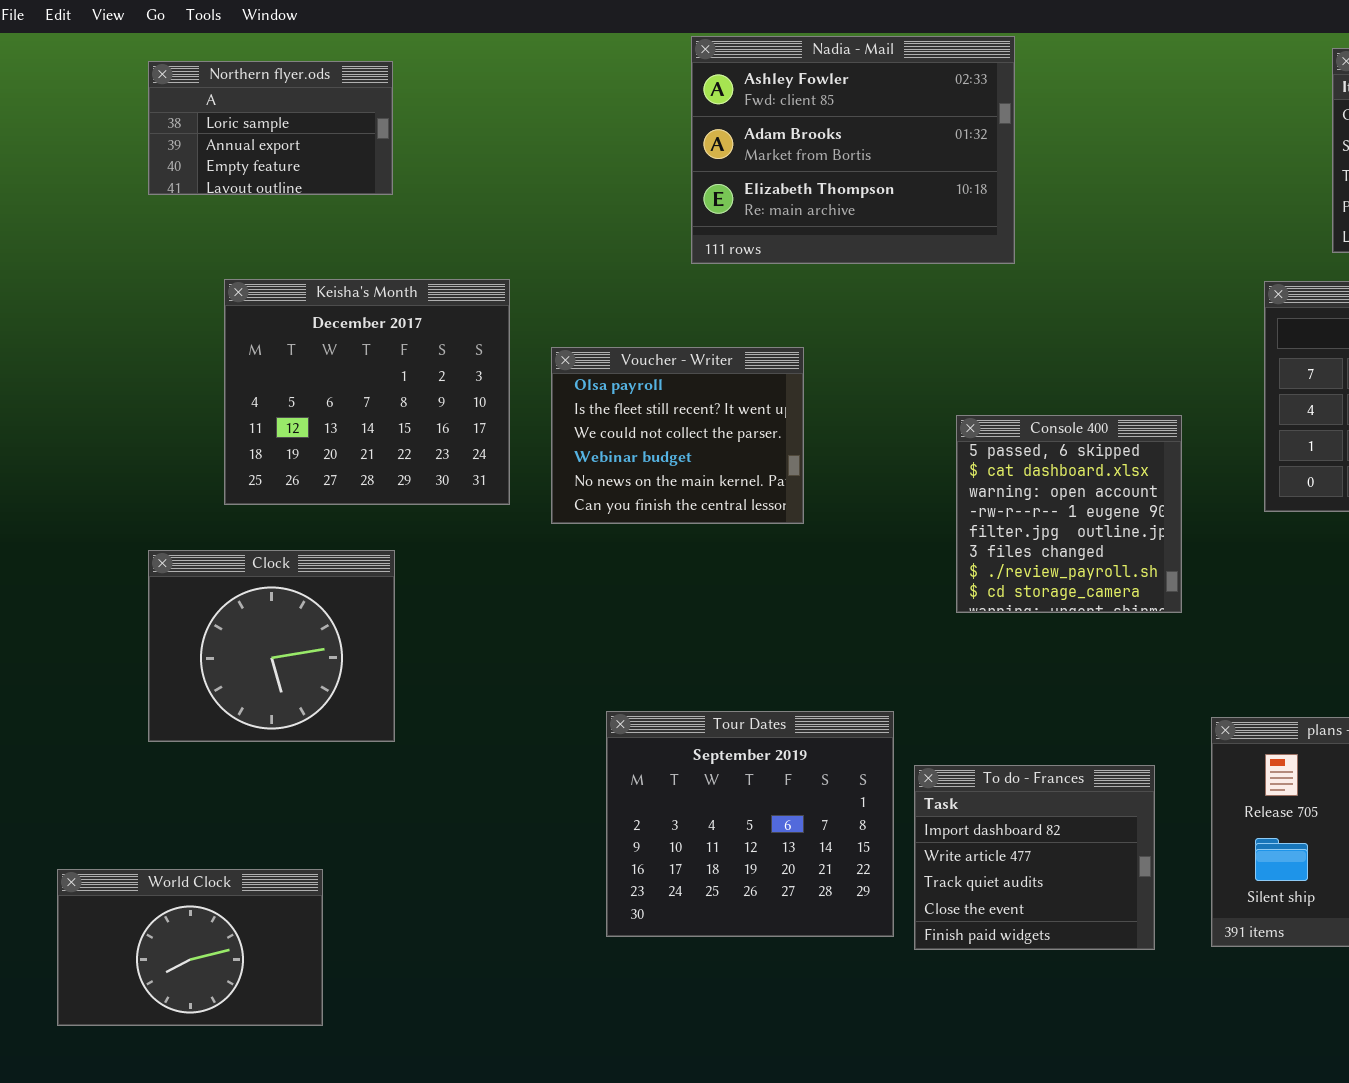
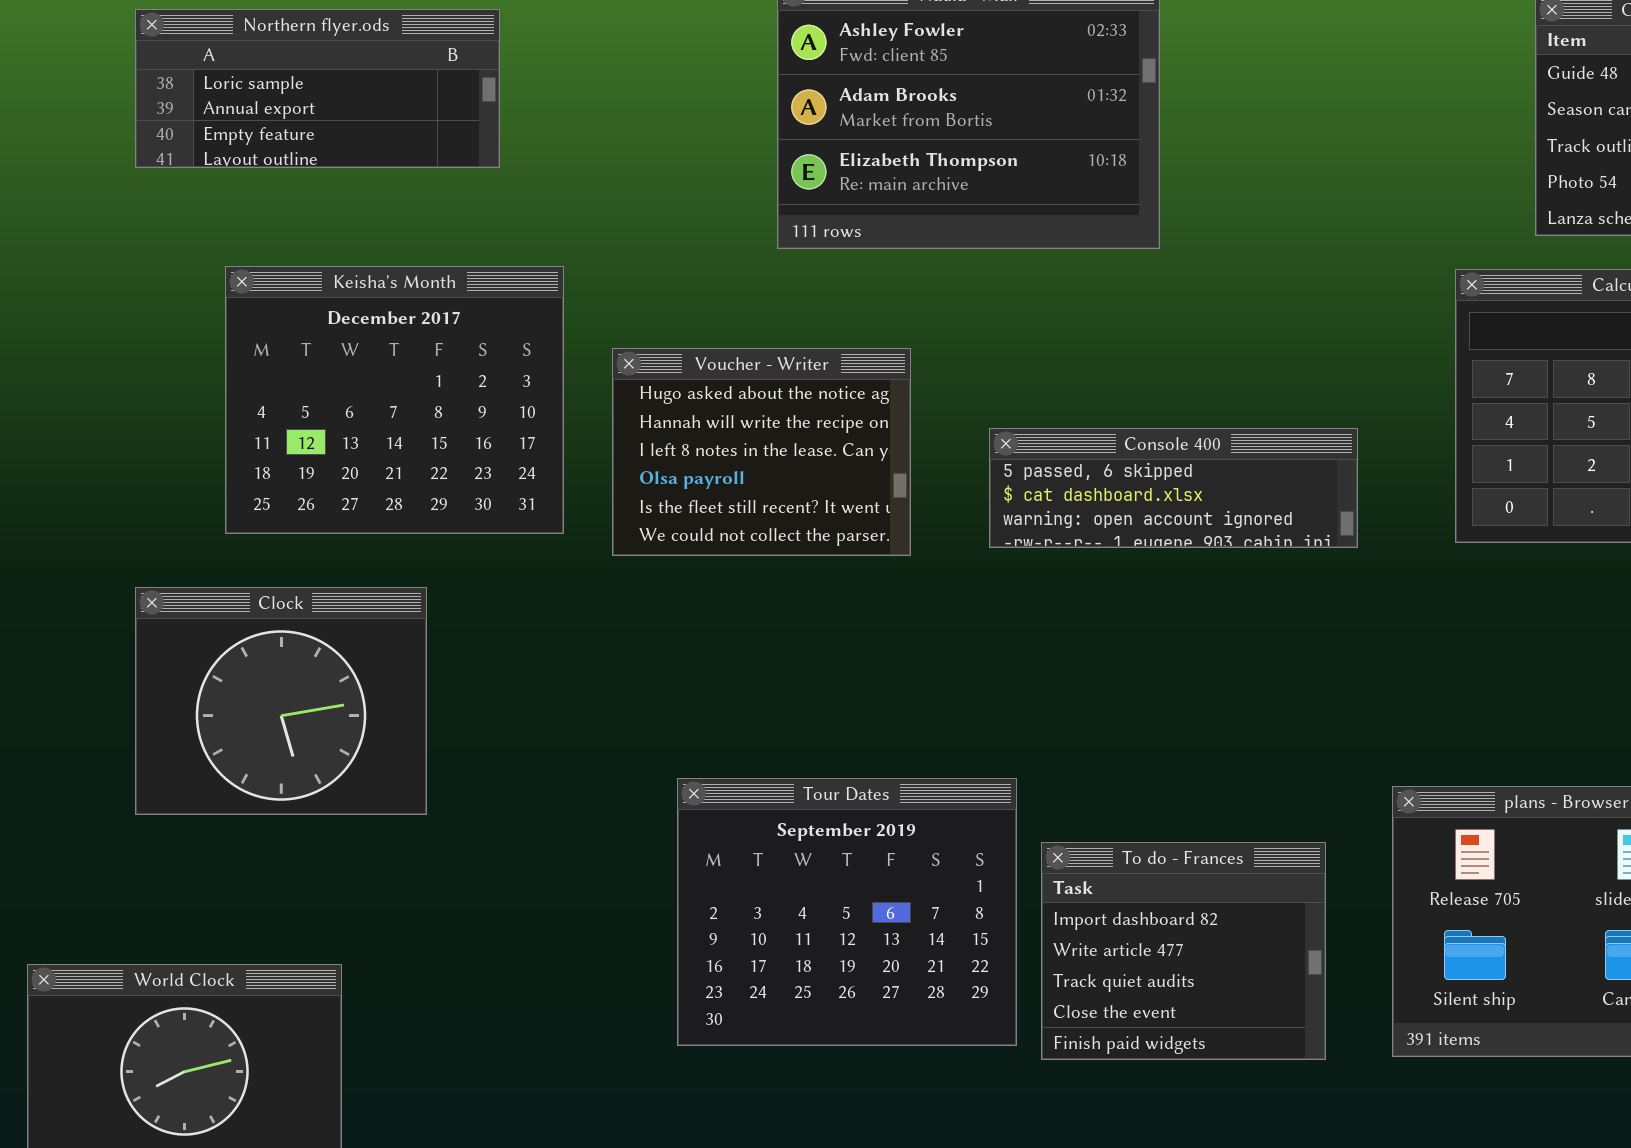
Northern flyer.ods: [148,61,393,195] -> [135,9,500,168], resized
Voucher - Writer: [551,347,804,524] -> [612,348,911,556], scrolled up 3 rows
Console 400: [956,415,1182,613] -> [989,428,1358,548], resized

